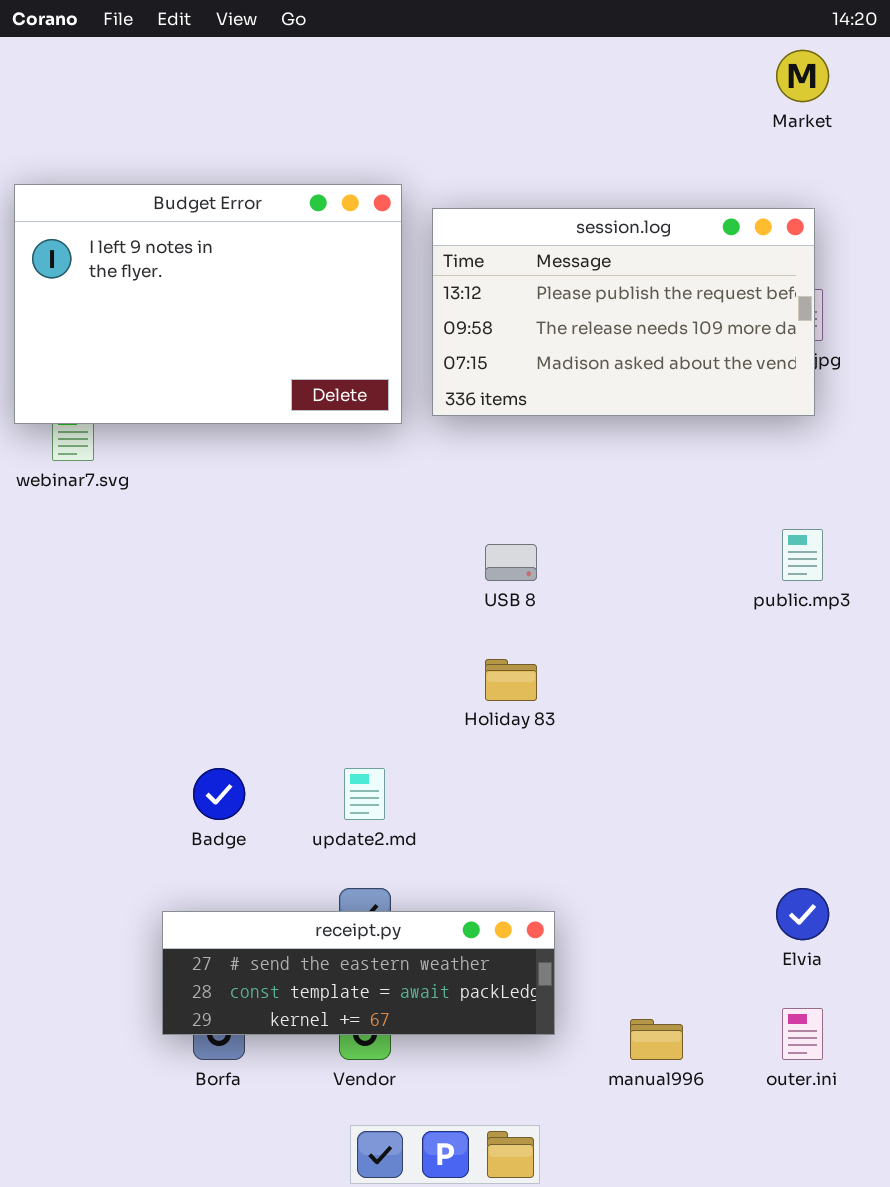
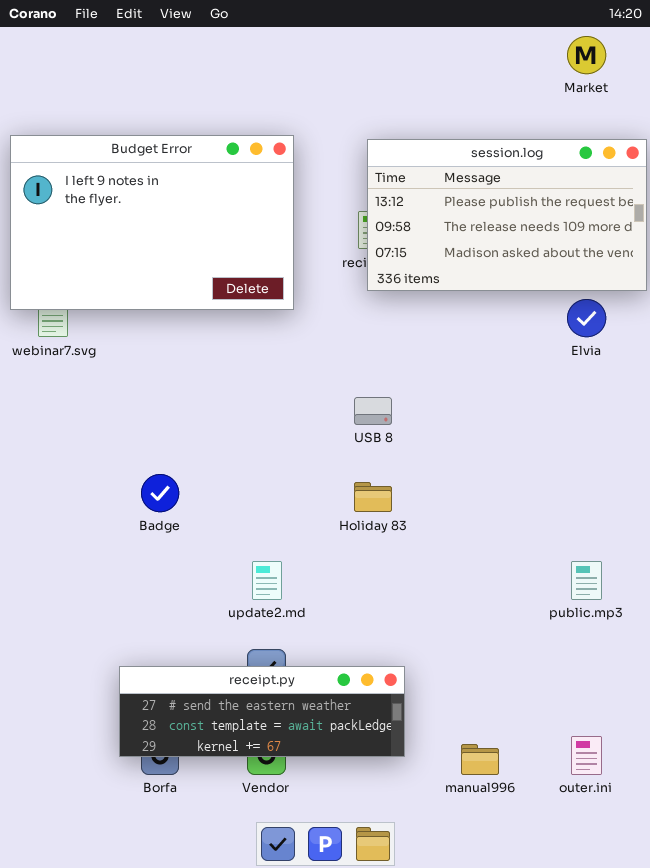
session.log: [432,208,815,416] -> [367,139,647,291], moved
public.mp3: [782,529,823,581] -> [571,561,602,600], moved
Badge: [193,768,245,820] -> [141,474,179,512], moved
Elvia: [776,888,829,940] -> [567,299,606,337], moved

